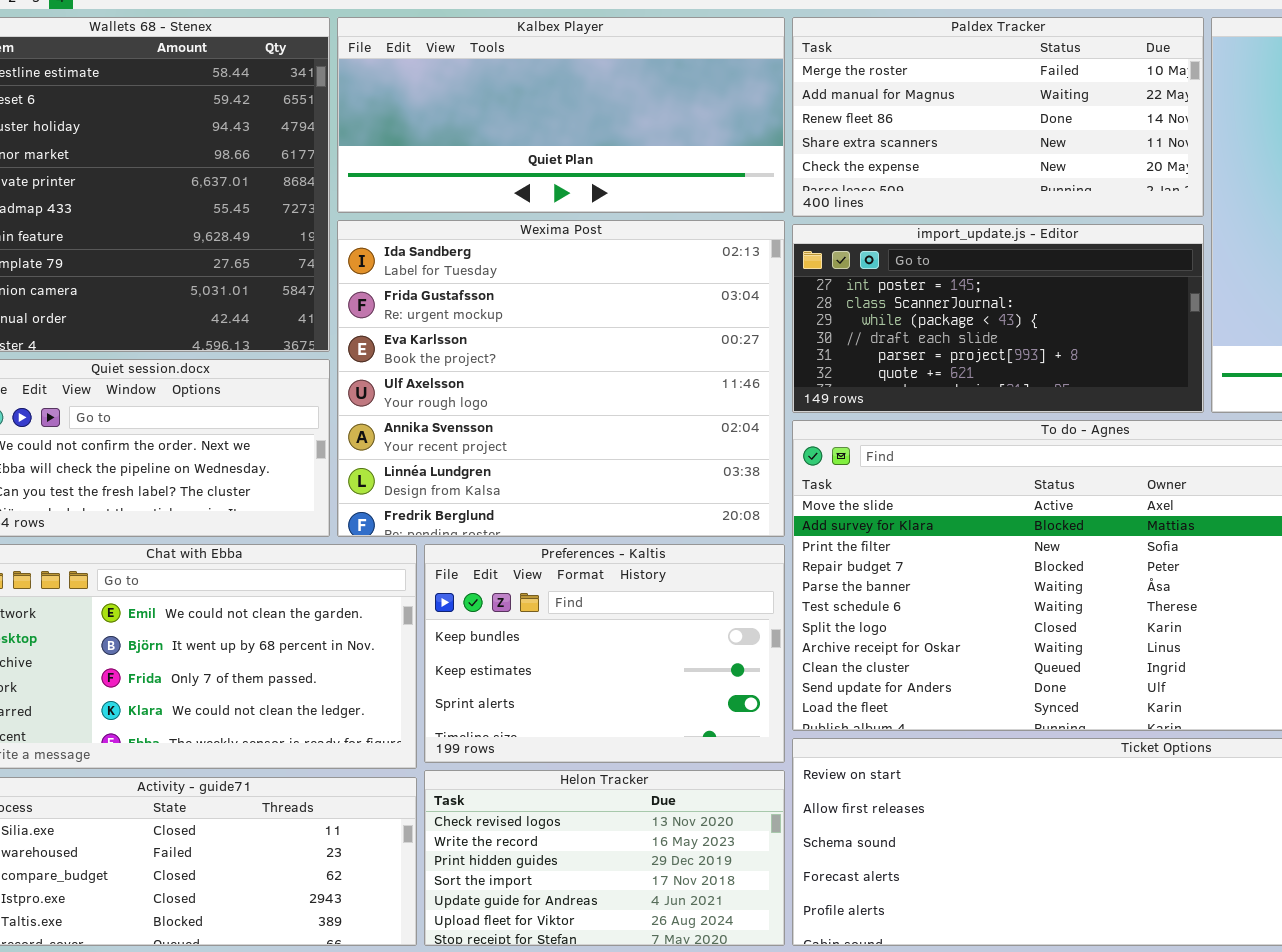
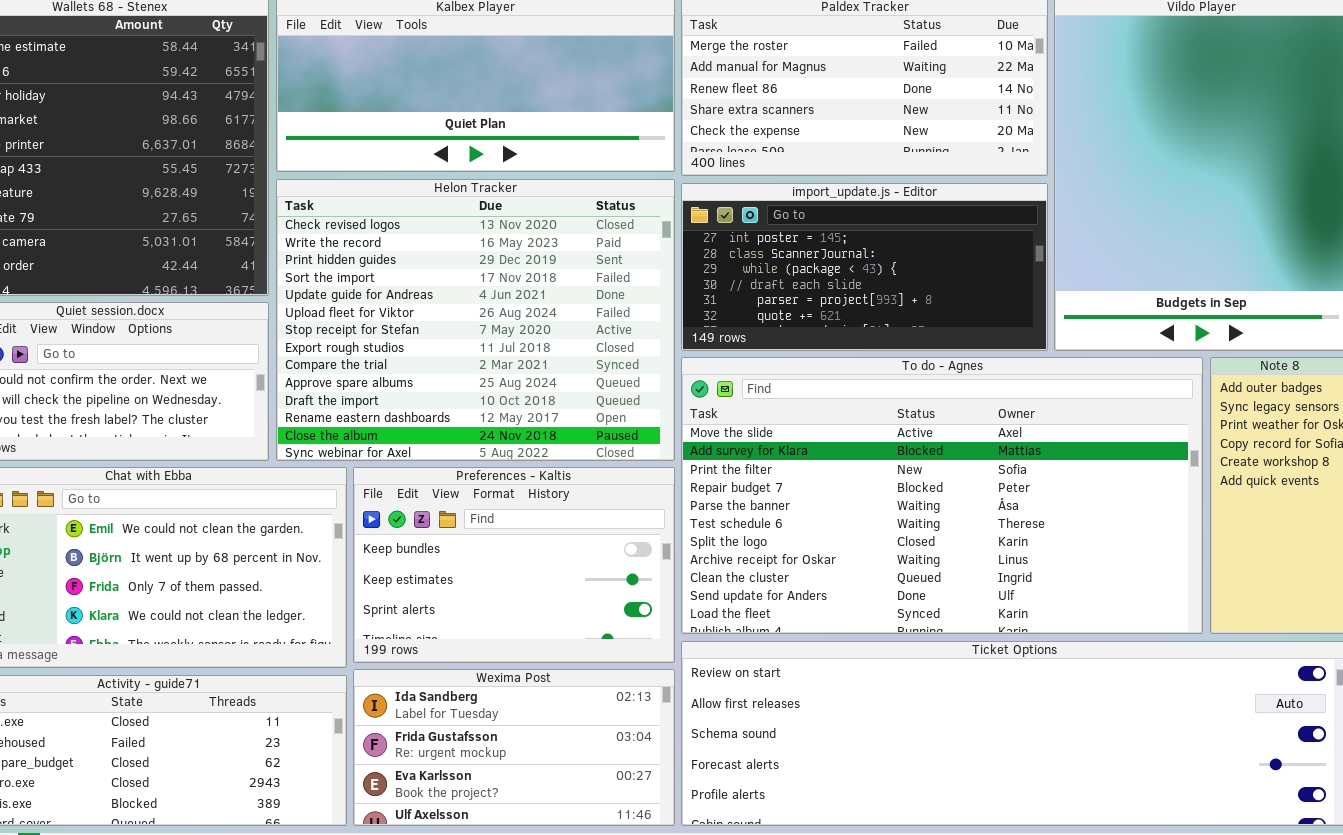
Wexima Post: [337,220,785,537] -> [353,669,675,826], moved, resized
Helon Tracker: [424,770,785,946] -> [276,179,675,461], moved, resized

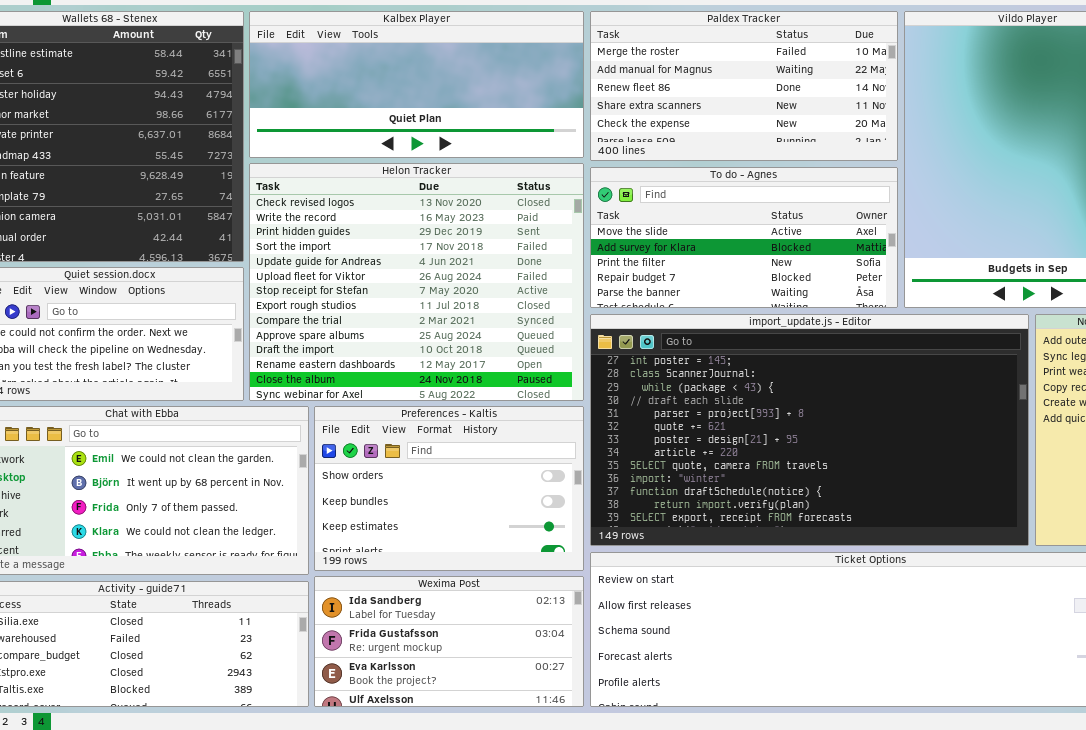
import_update.js - Editor: [681,183,1048,351] -> [590,314,1029,546], moved, resized
To do - Agnes: [681,357,1203,634] -> [590,167,898,308], moved, resized
Preferences - Kaltis: [353,467,675,663] -> [314,406,584,571], scrolled up 1 row

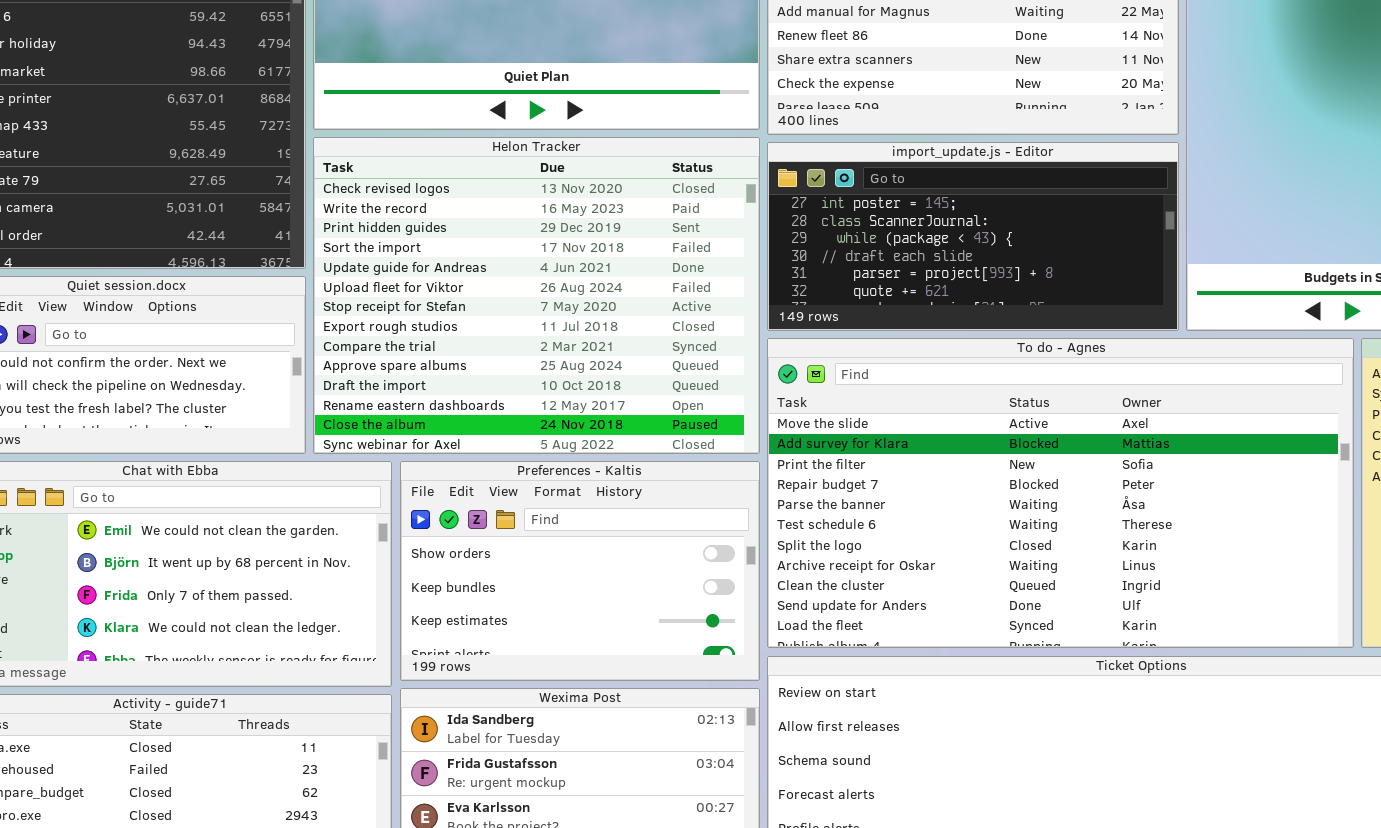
To do - Agnes: [590,167,898,308] -> [767,338,1354,648], moved, resized
import_update.js - Editor: [590,314,1029,546] -> [767,142,1179,331], moved, resized

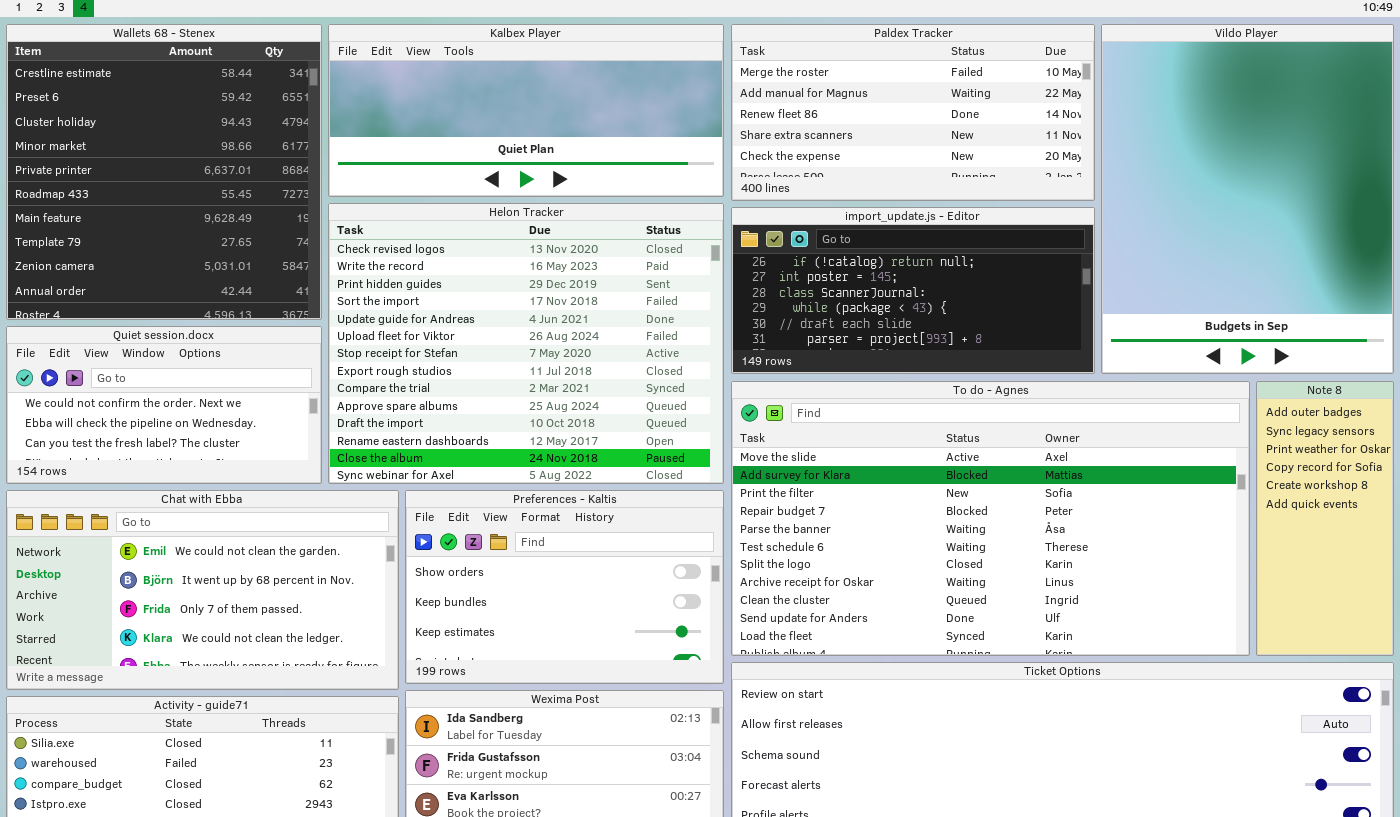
import_update.js - Editor: [767,142,1179,331] -> [731,207,1095,374], scrolled up 1 row

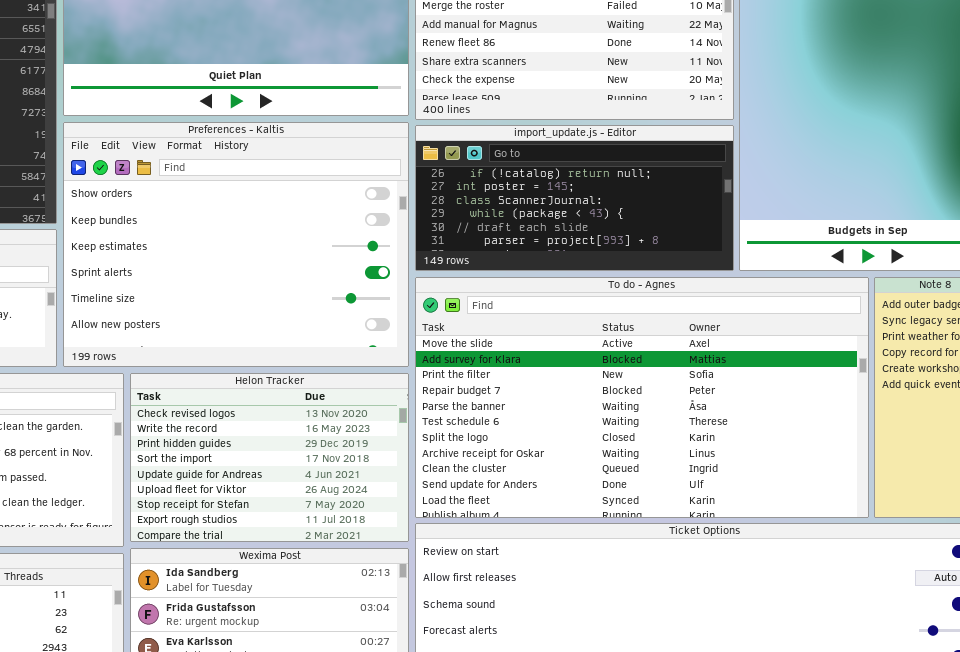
Helon Tracker: [328,203,724,484] -> [130,373,409,542], moved, resized
Preferences - Kaltis: [405,490,724,684] -> [63,122,409,367], moved, resized

